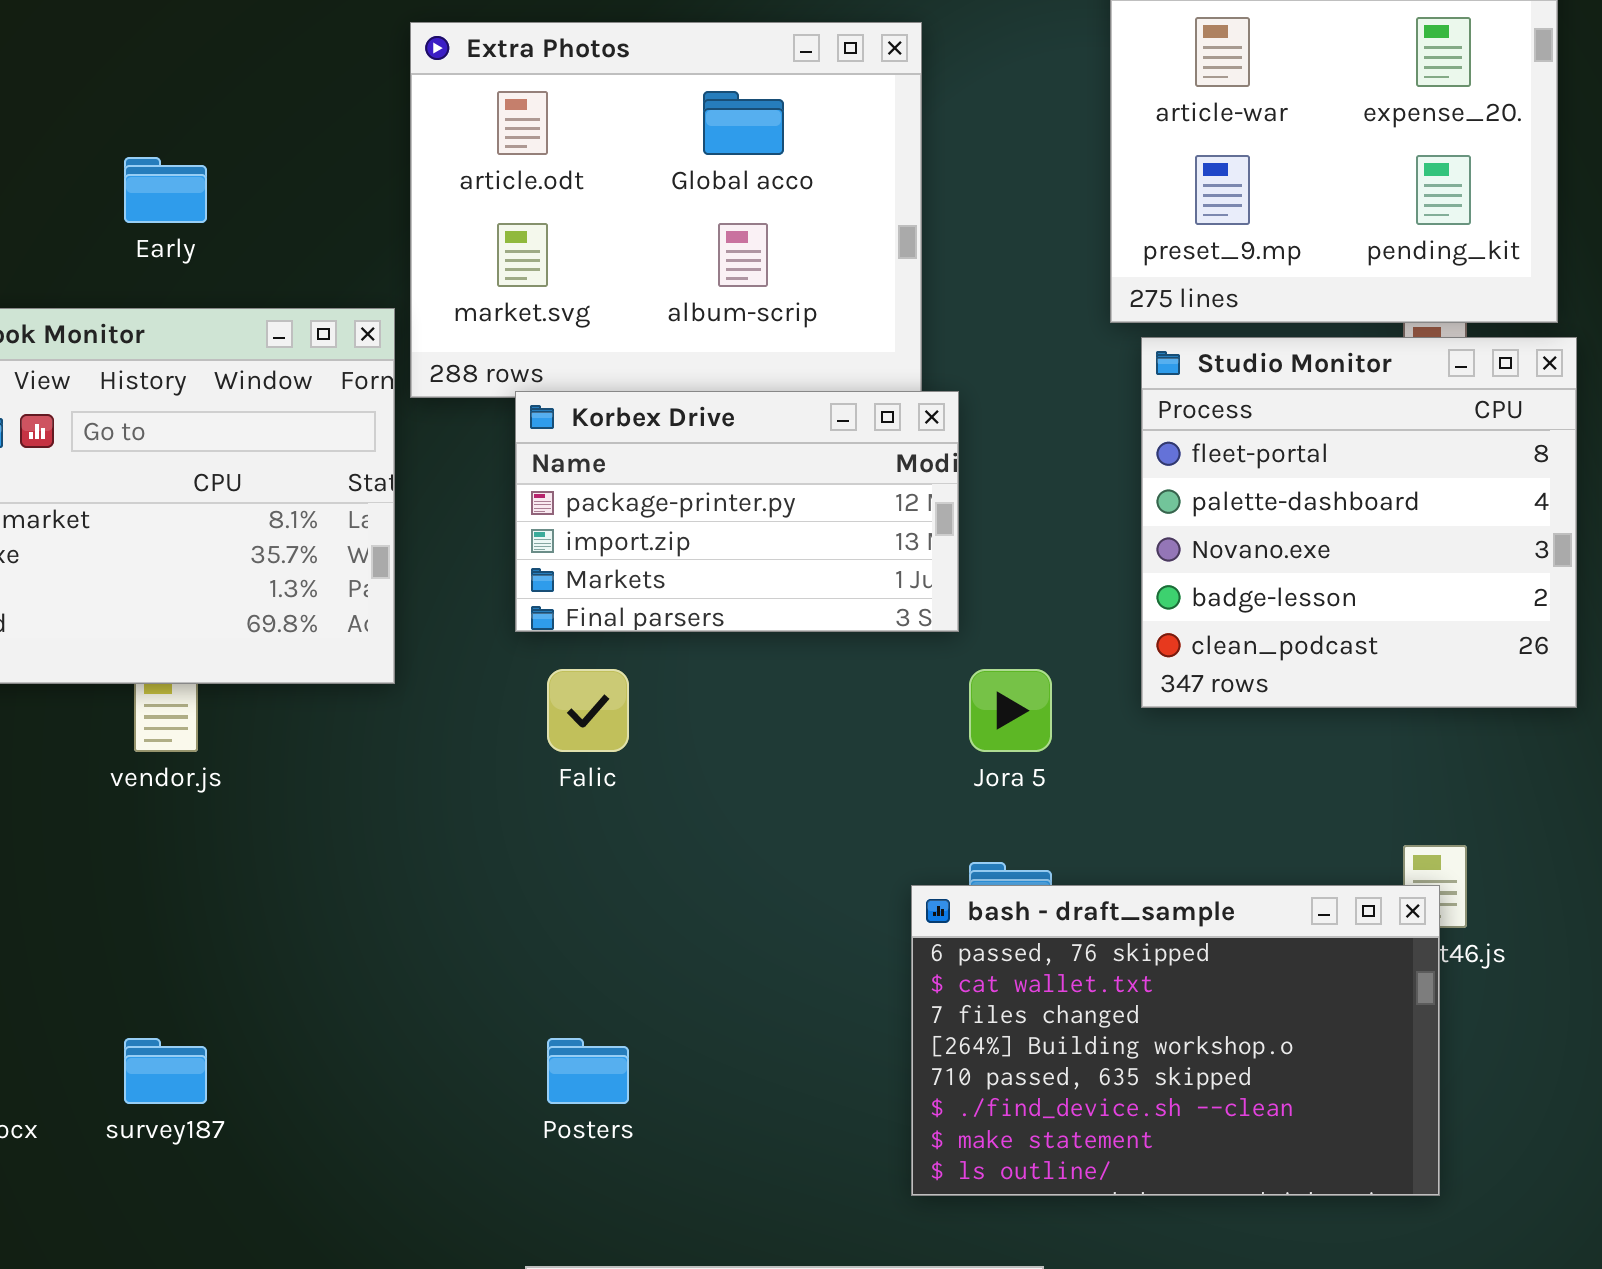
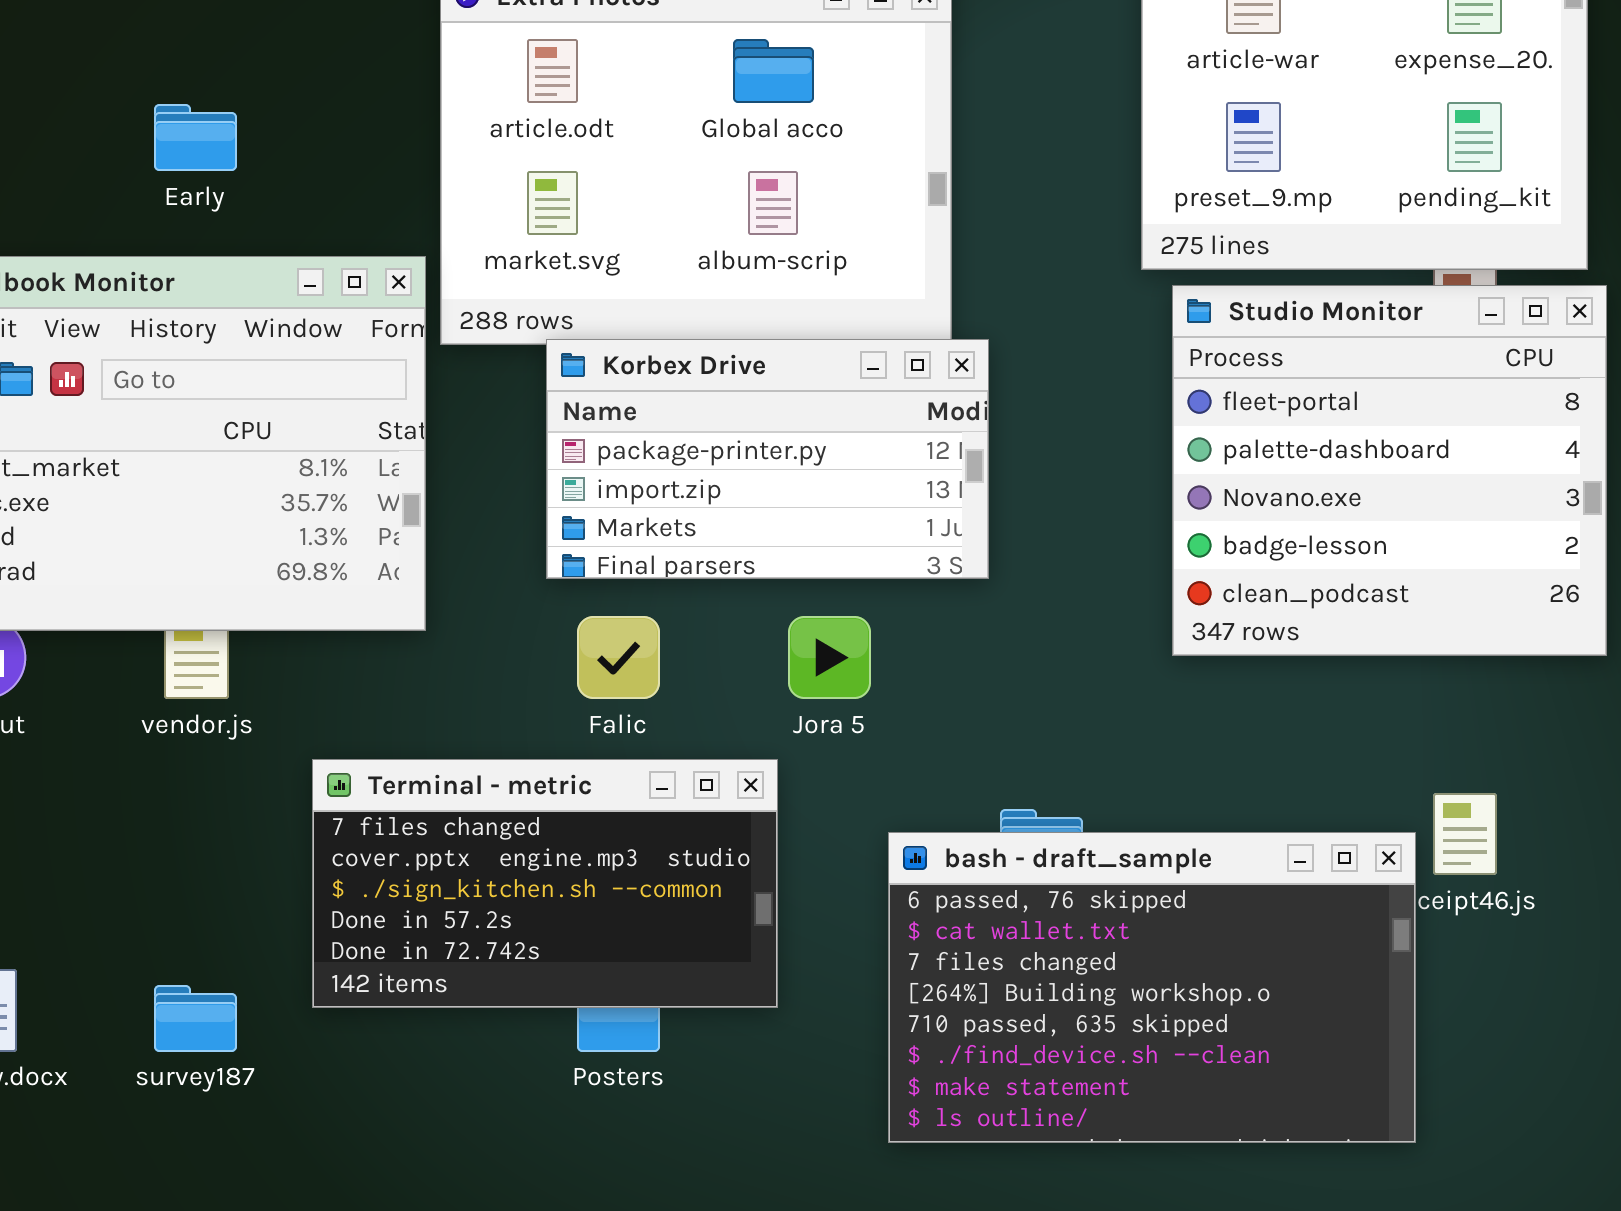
Jora 5: [969,669,1052,752] -> [788,616,871,699], moved
Terminal - metric: none -> [312,759,778,1008], opened
bash - draft_sample: [911,885,1440,1196] -> [888,832,1416,1143], moved

